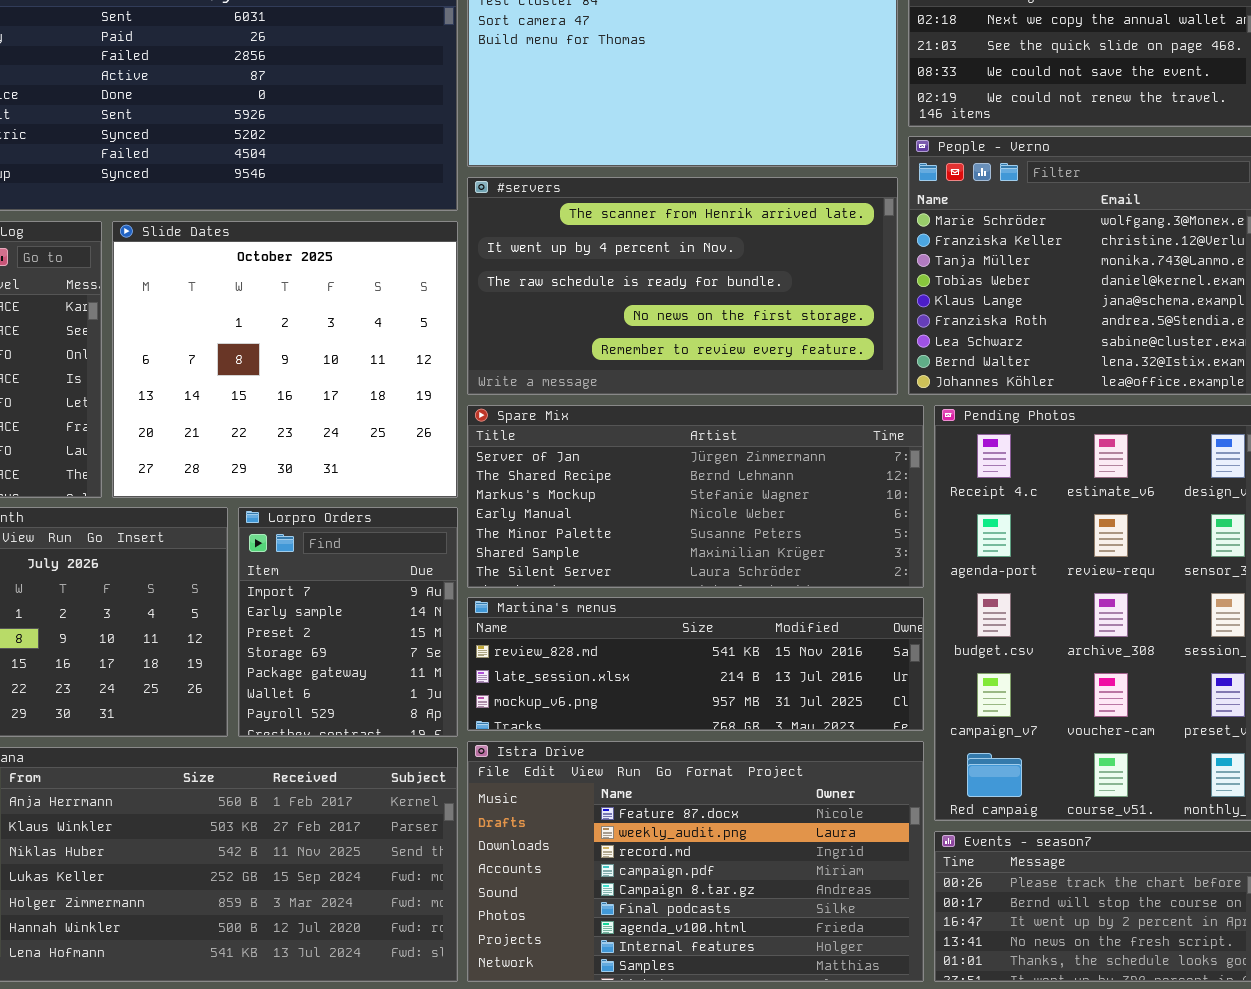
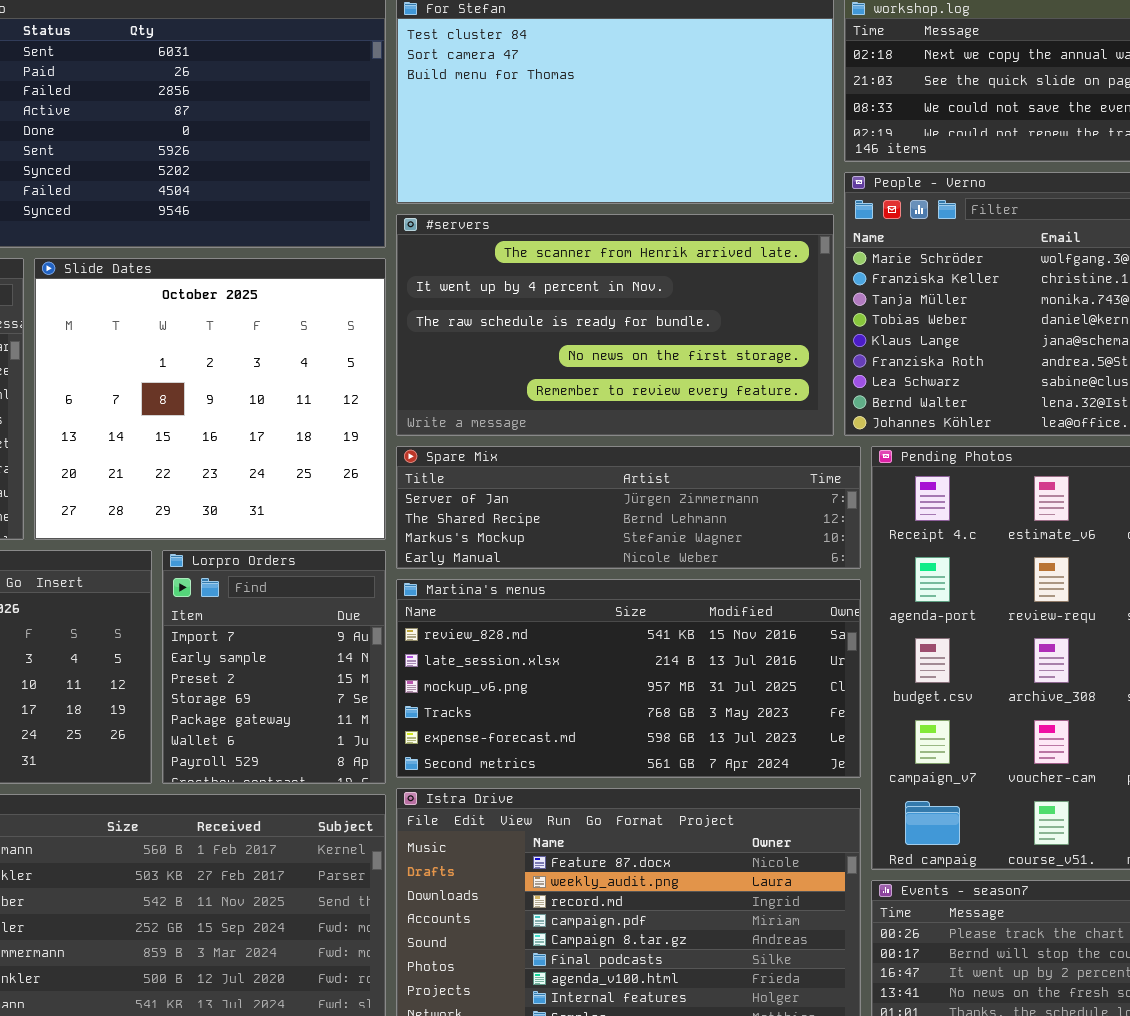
Spare Mix: [467,405,924,588] -> [396,446,861,569], resized
Martina's menus: [467,597,924,731] -> [396,579,861,778], resized

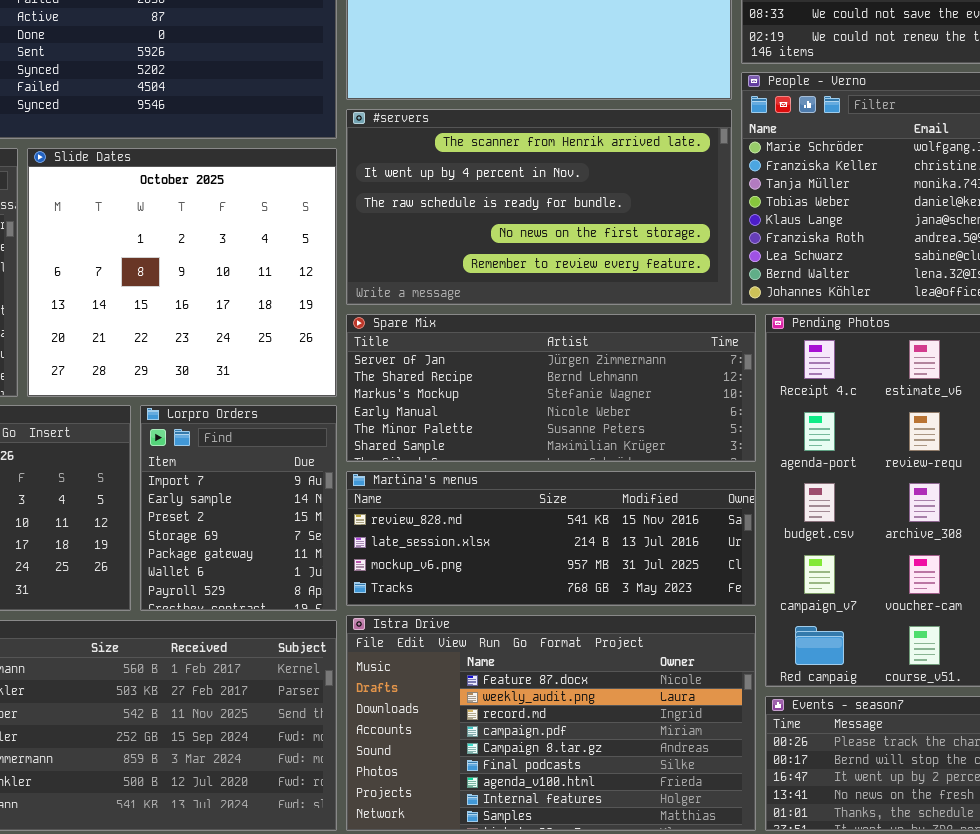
Spare Mix: [396,446,861,569] -> [346,314,756,462], resized
Martina's menus: [396,579,861,778] -> [346,471,756,606], resized

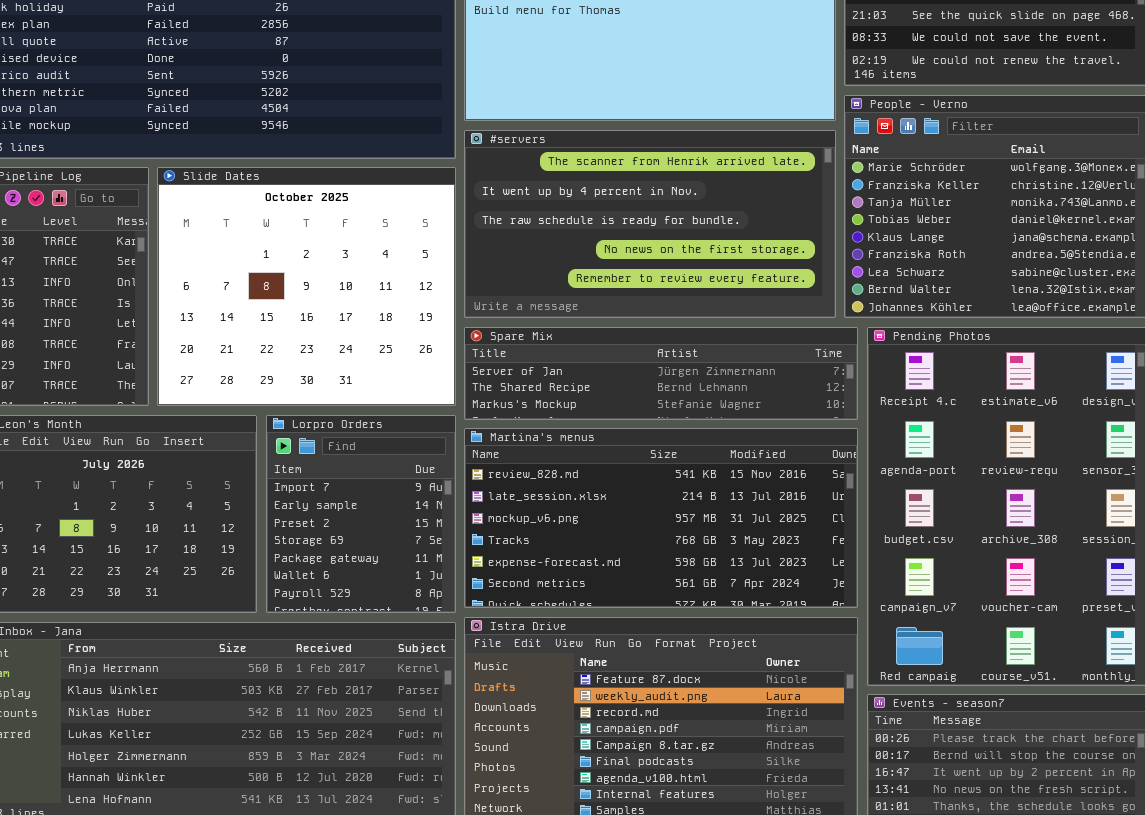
Spare Mix: [346,314,756,462] -> [464,327,858,420], resized
Martina's menus: [346,471,756,606] -> [464,428,858,608], resized

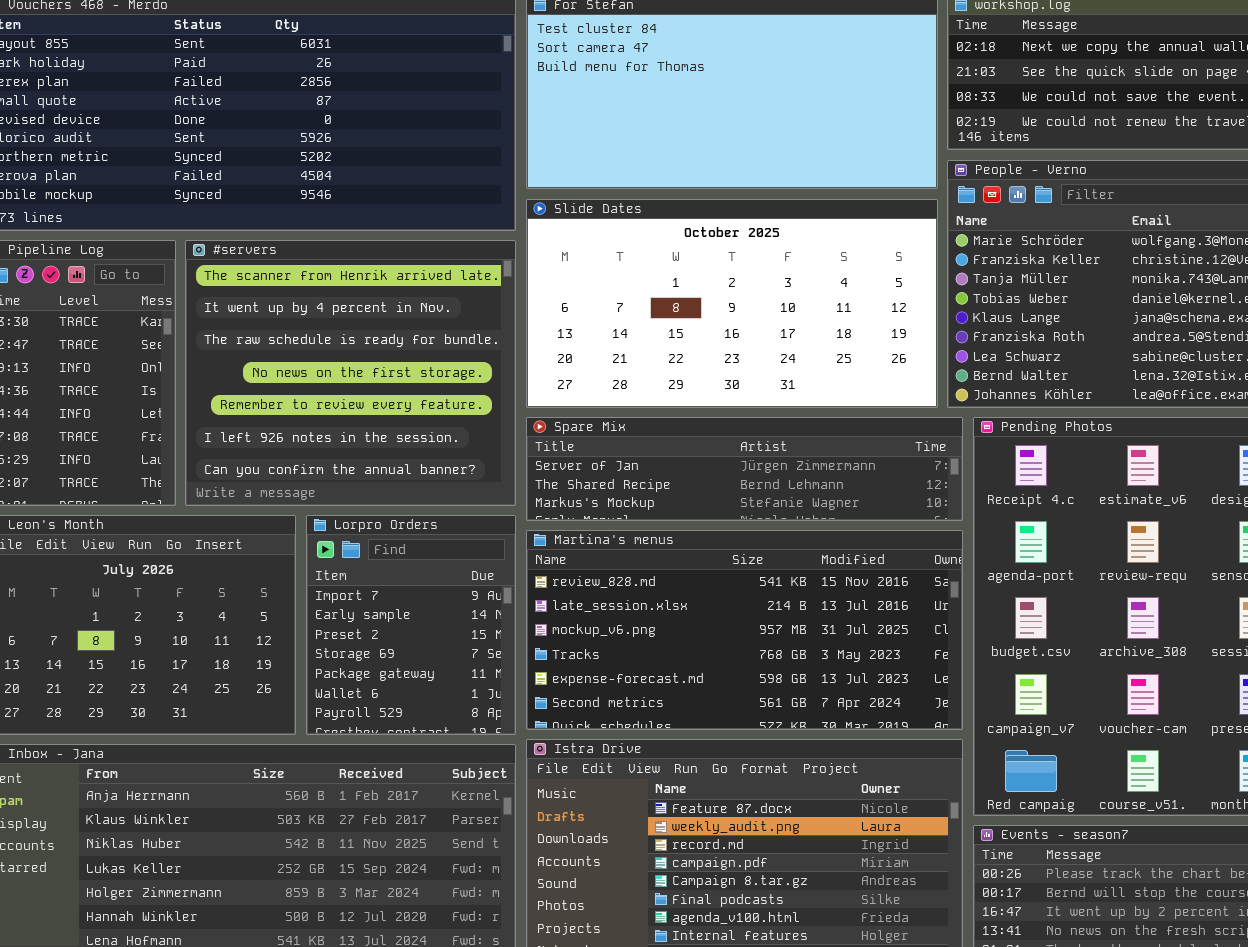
#servers: [464,130,836,318] -> [185,240,516,506], moved, resized
Slide Dates: [157,167,456,406] -> [526,199,938,408], moved, resized

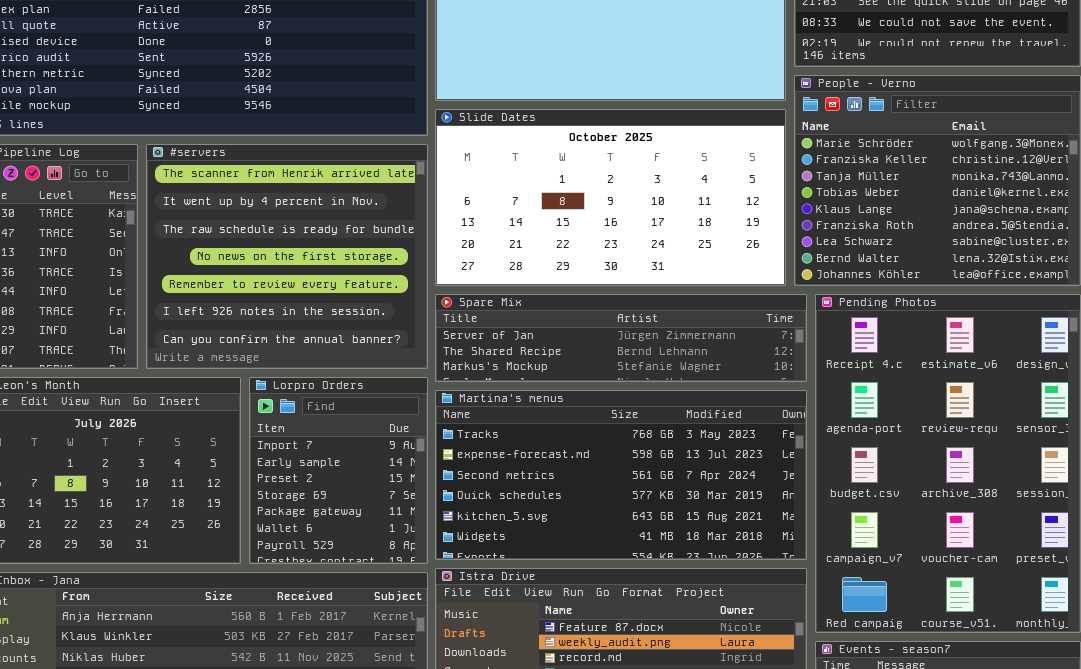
Martina's menus: [526,530,963,730] -> [435,390,807,560], scrolled down 3 rows

